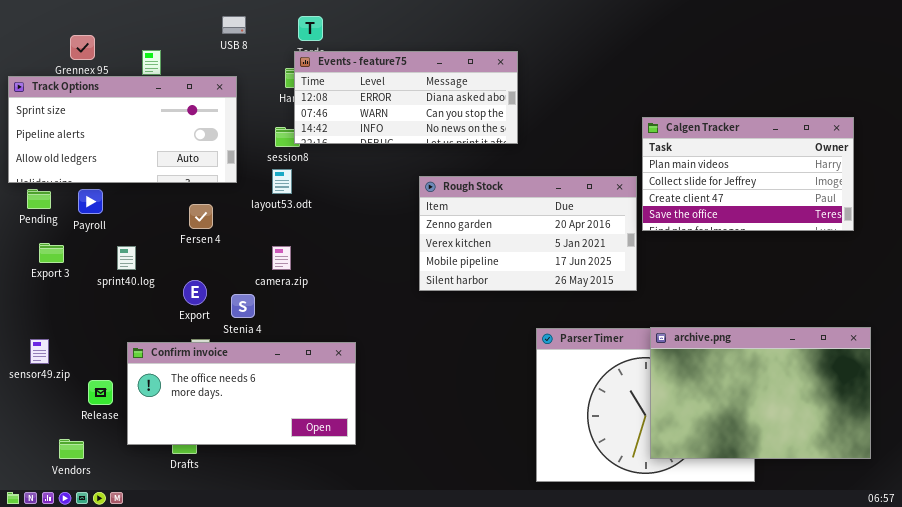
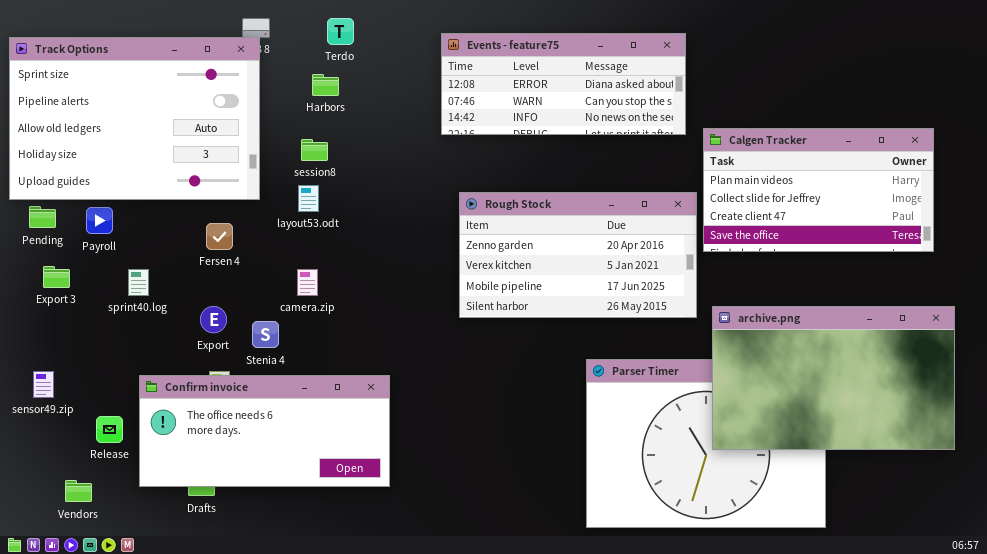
Events - feature75: [294,51,518,144] -> [441,33,686,135], moved
Track Options: [8,76,237,183] -> [9,37,260,200], resized
archive.png: [650,327,871,459] -> [712,306,955,450], moved

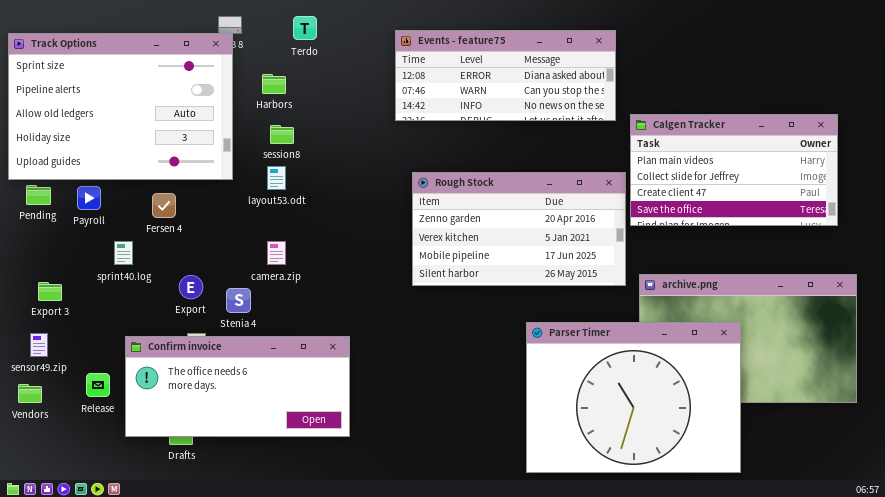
Harbors: [312,74,339,96] -> [262,74,286,94], moved
Fersen 4: [206,223,233,250] -> [152,193,176,218], moved
Export 3: [43,266,70,288] -> [38,282,62,301], moved
Parser Timer: [586,359,826,528] -> [526,322,741,473], raised
Vendors: [65,480,92,502] -> [18,384,42,403], moved

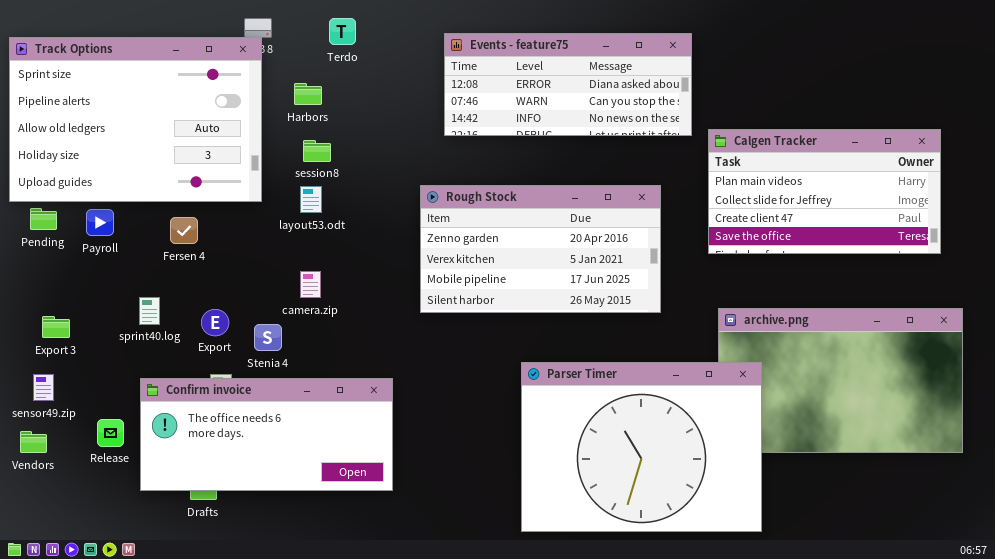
Rough Stock: [412,172,626,286] -> [420,185,661,313], moved
sprint40.log: [114,241,133,265] -> [139,297,160,325], moved
Parser Timer: [526,322,741,473] -> [521,362,762,532], moved

